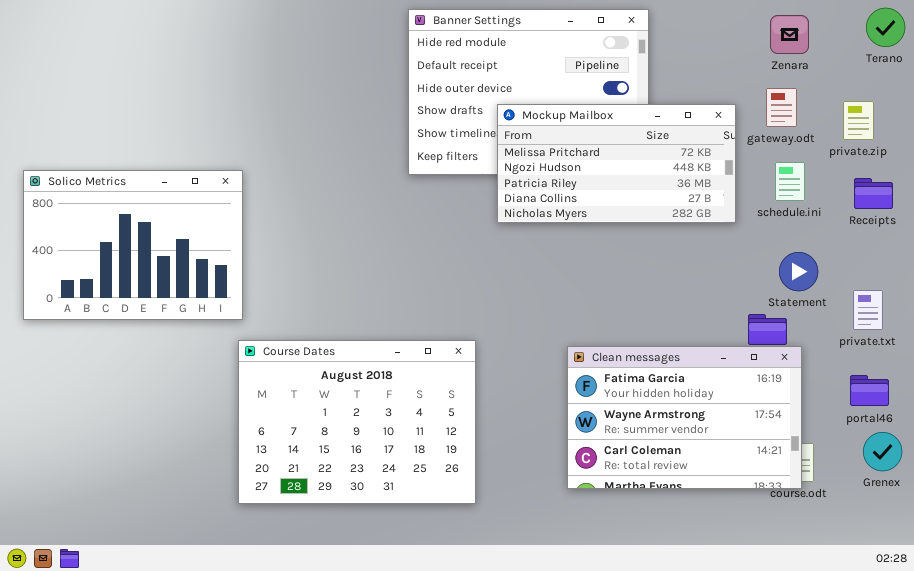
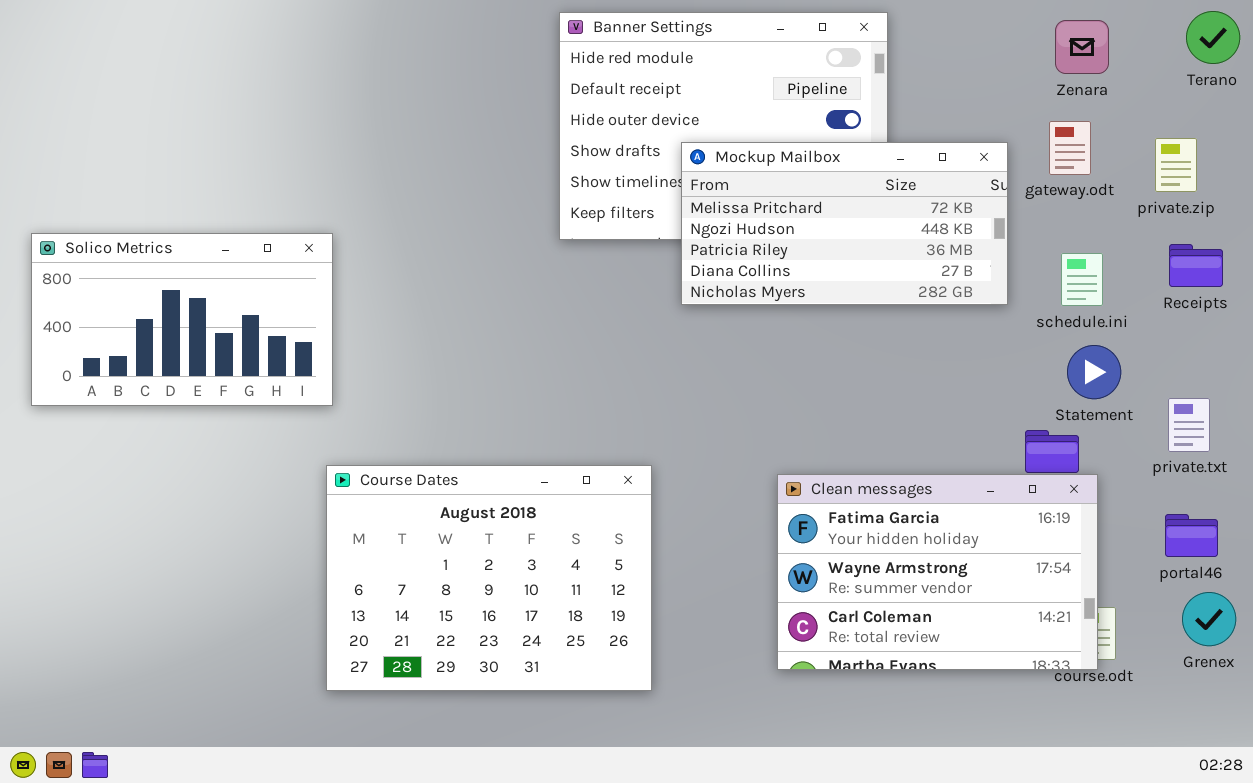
schedule.ini: [775,162,805,201] -> [1061,253,1103,306], moved
Solico Metrics: [23,170,243,320] -> [31,233,333,406], resized

